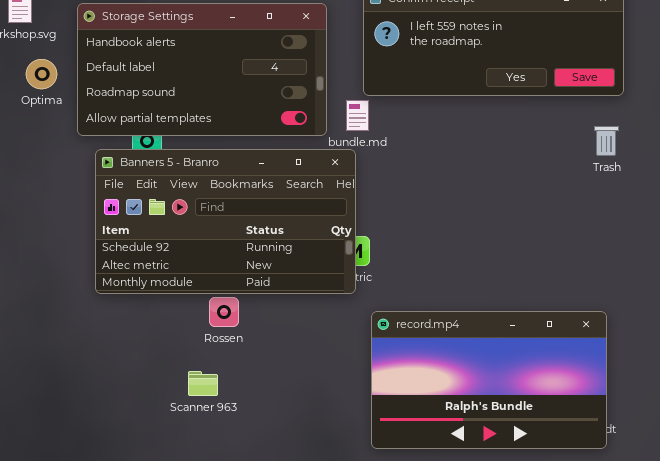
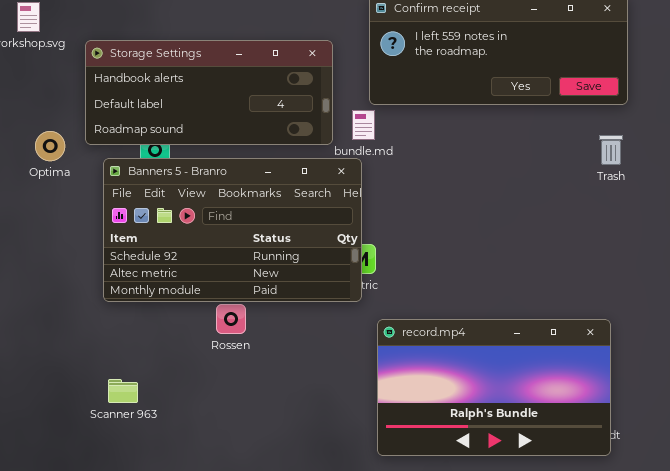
Storage Settings: [77,3,327,136] -> [85,40,333,145], resized
Optima: [26,59,57,89] -> [35,131,65,161], moved
Scanner 963: [188,371,218,396] -> [108,379,138,403], moved

